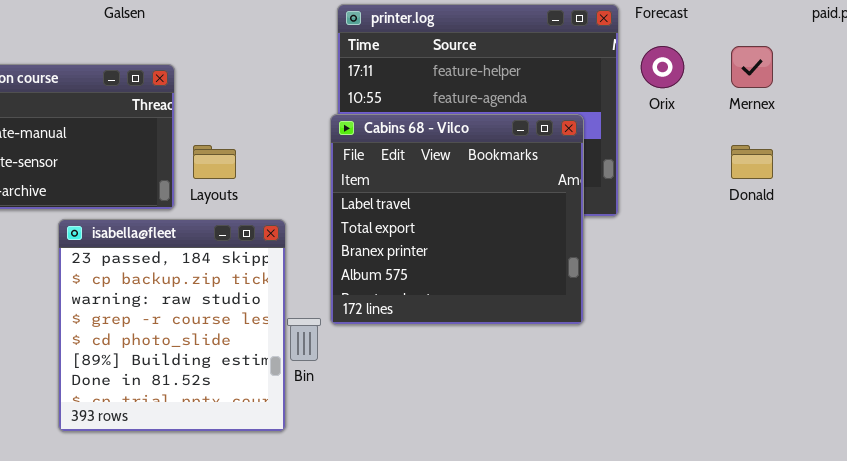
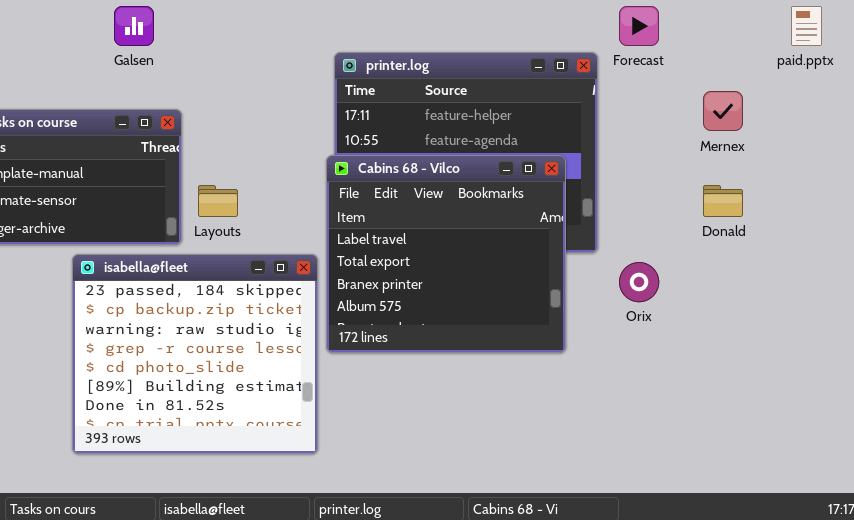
Orix: [641,46,684,88] -> [619,262,659,302], moved
isabella@fleet: [58,219,286,432] -> [72,254,318,454], resized

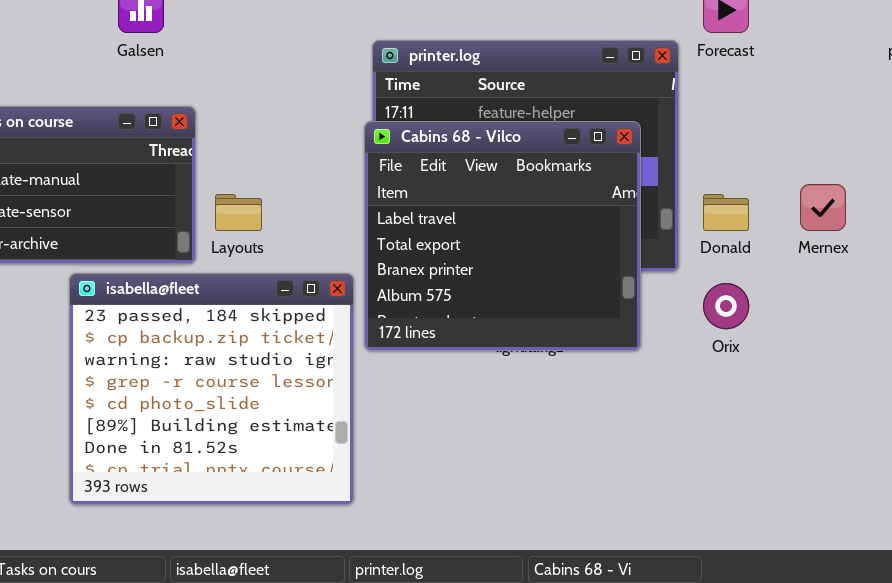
Mernex: [703,91,743,131] -> [800,184,846,231], moved
Cabins 68 - Vilco: [326,155,566,353] -> [364,121,641,351], moved
Donald: [703,185,743,217] -> [703,194,749,231], moved

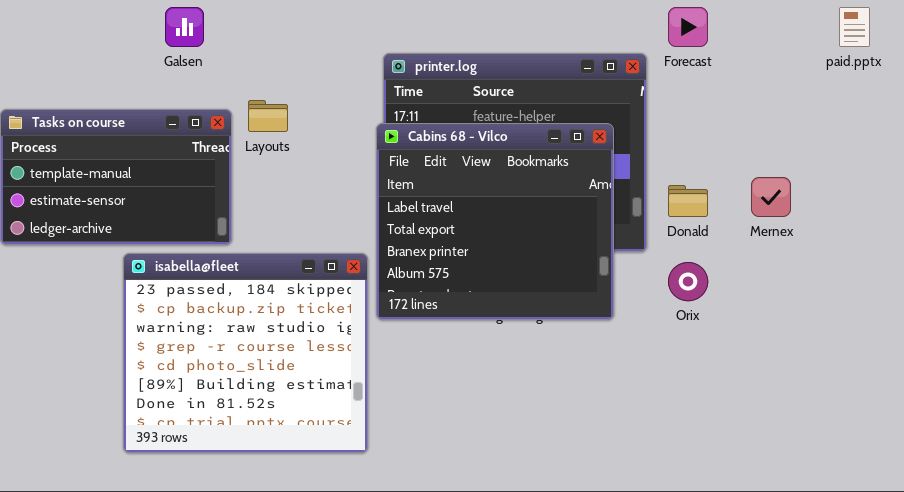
Layouts: [215,194,262,231] -> [248,100,288,132], moved

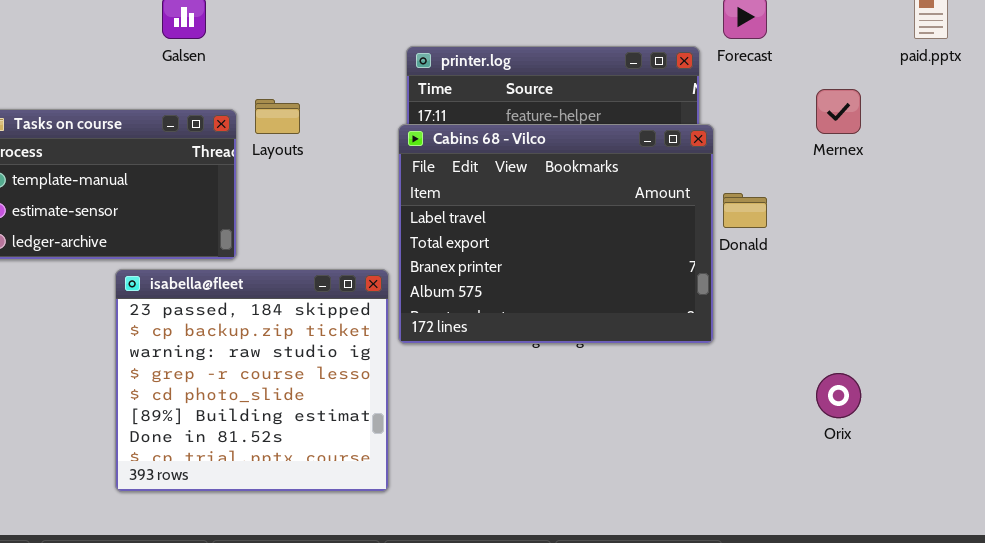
Cabins 68 - Vilco: [376,123,614,320] -> [398,124,714,344], resized
Mernex: [751,177,791,217] -> [816,89,861,134], moved
Orix: [668,262,708,301] -> [816,373,861,418], moved

